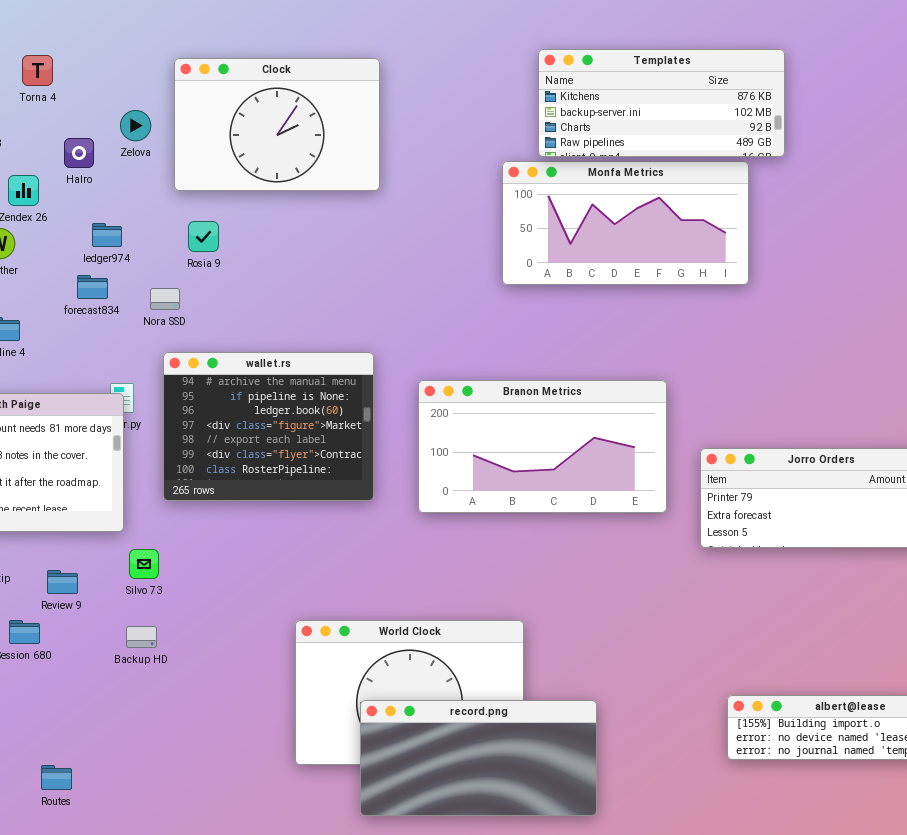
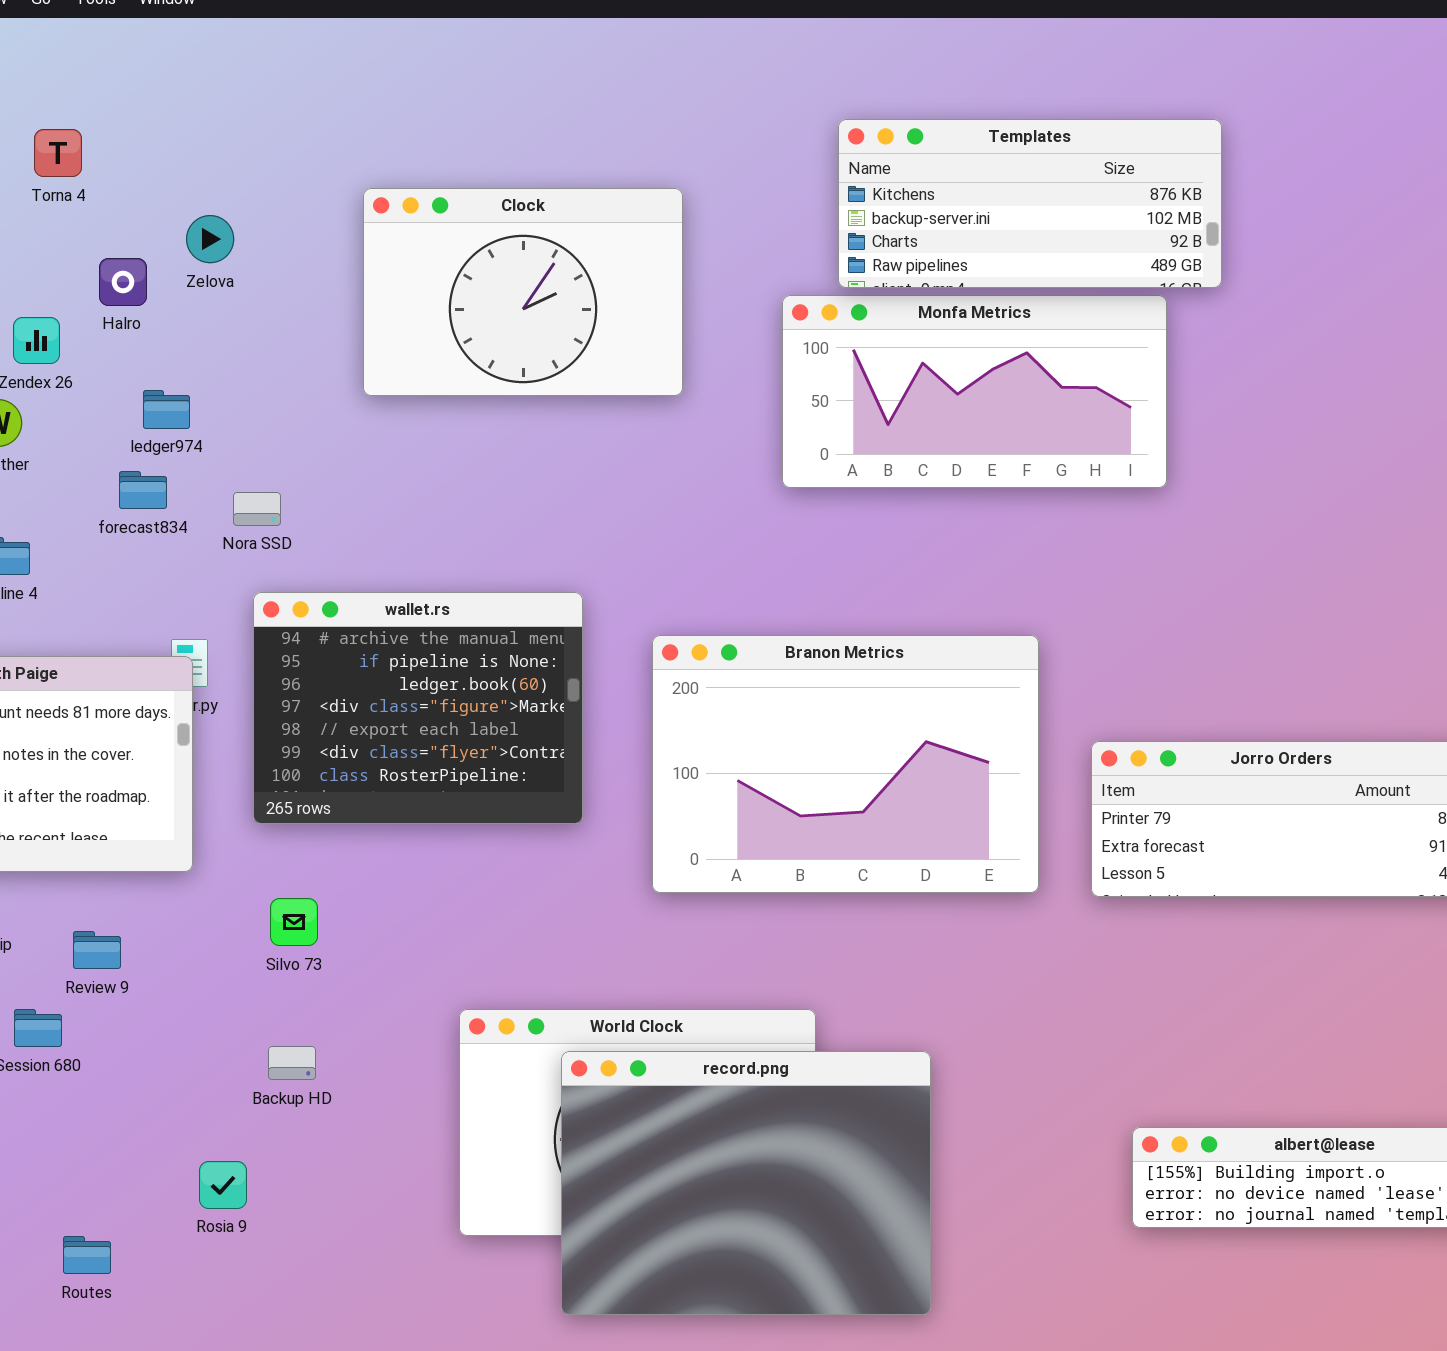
Clock: [174,58,380,191] -> [363,188,683,396], moved
Rosia 9: [188,221,219,252] -> [199,1161,247,1209], moved
Branon Metrics: [418,380,667,513] -> [652,635,1039,893], resized
Silvo 73: [129,549,159,579] -> [270,898,318,946], moved
Backup HD: [126,626,157,648] -> [268,1046,316,1080], moved
record.png: [360,700,597,816] -> [561,1051,931,1315], resized

